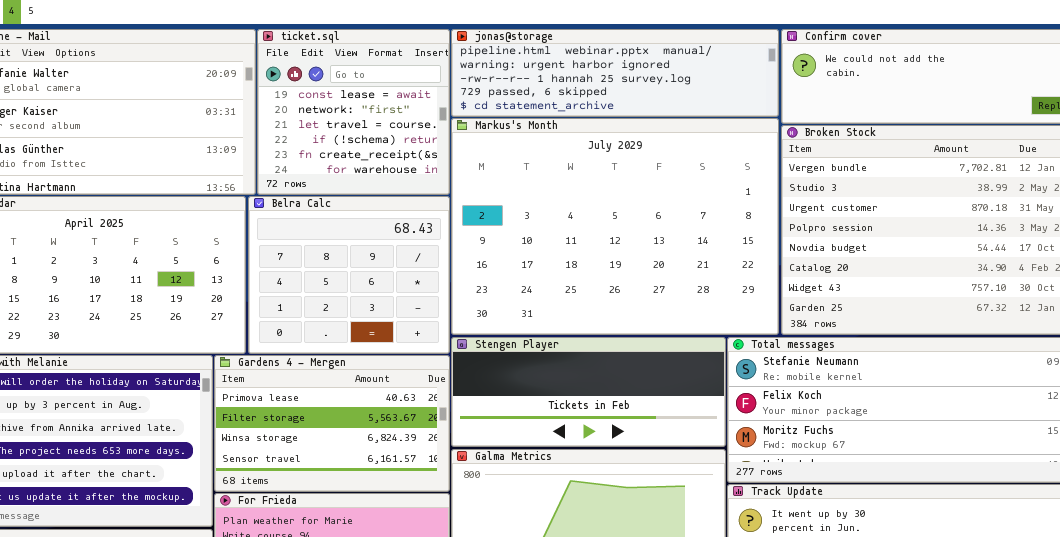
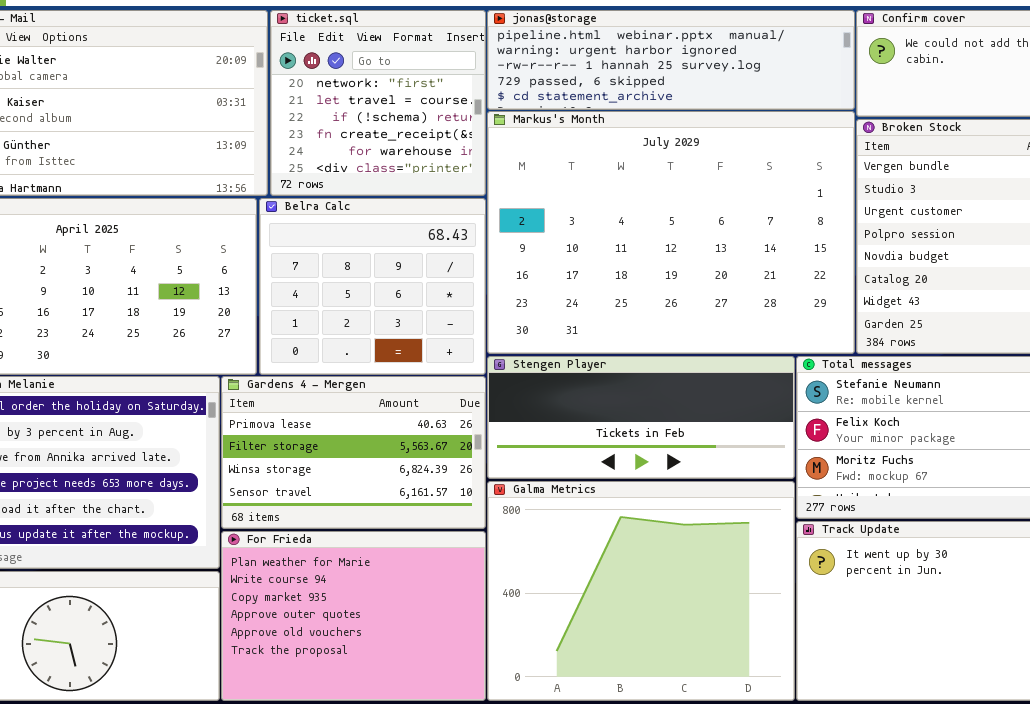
ticket.sql: [257,29,450,195] -> [270,10,486,196], scrolled down 1 row

